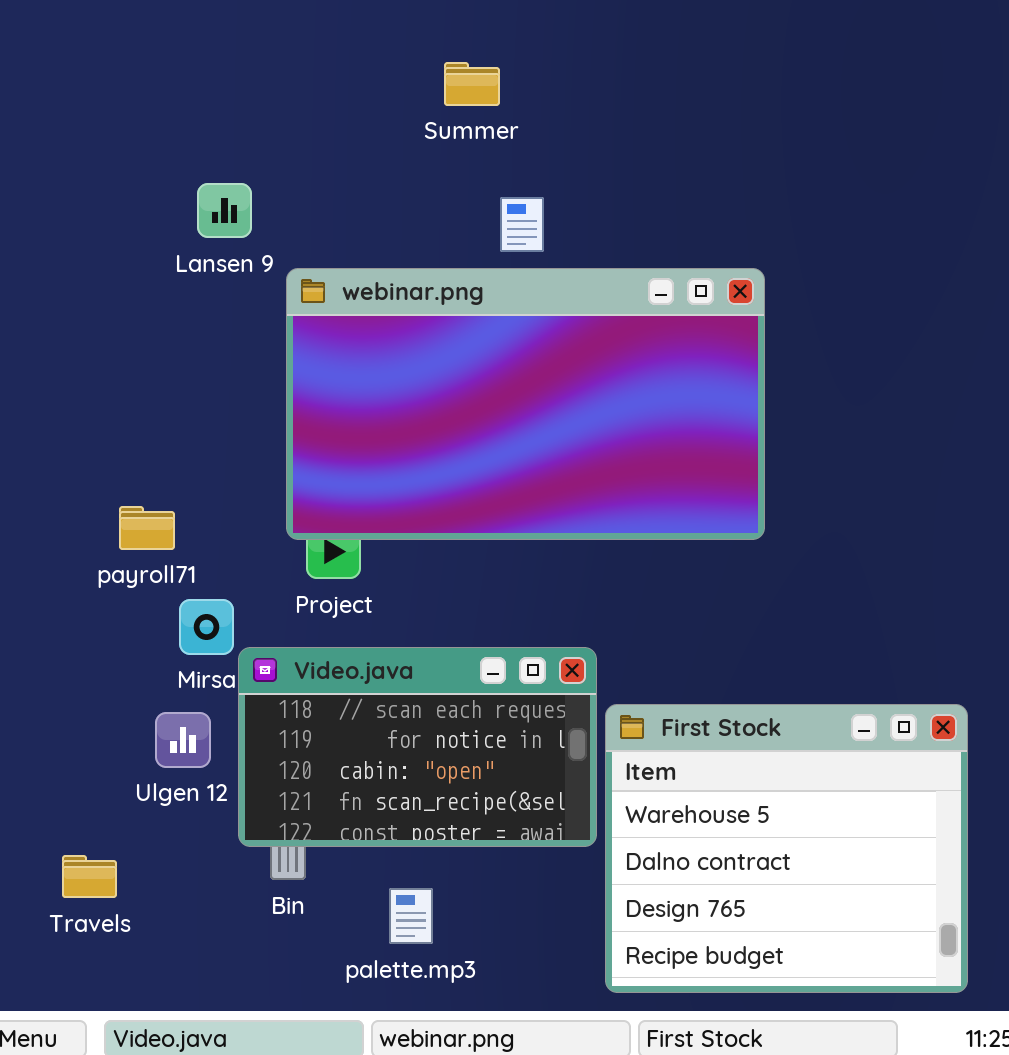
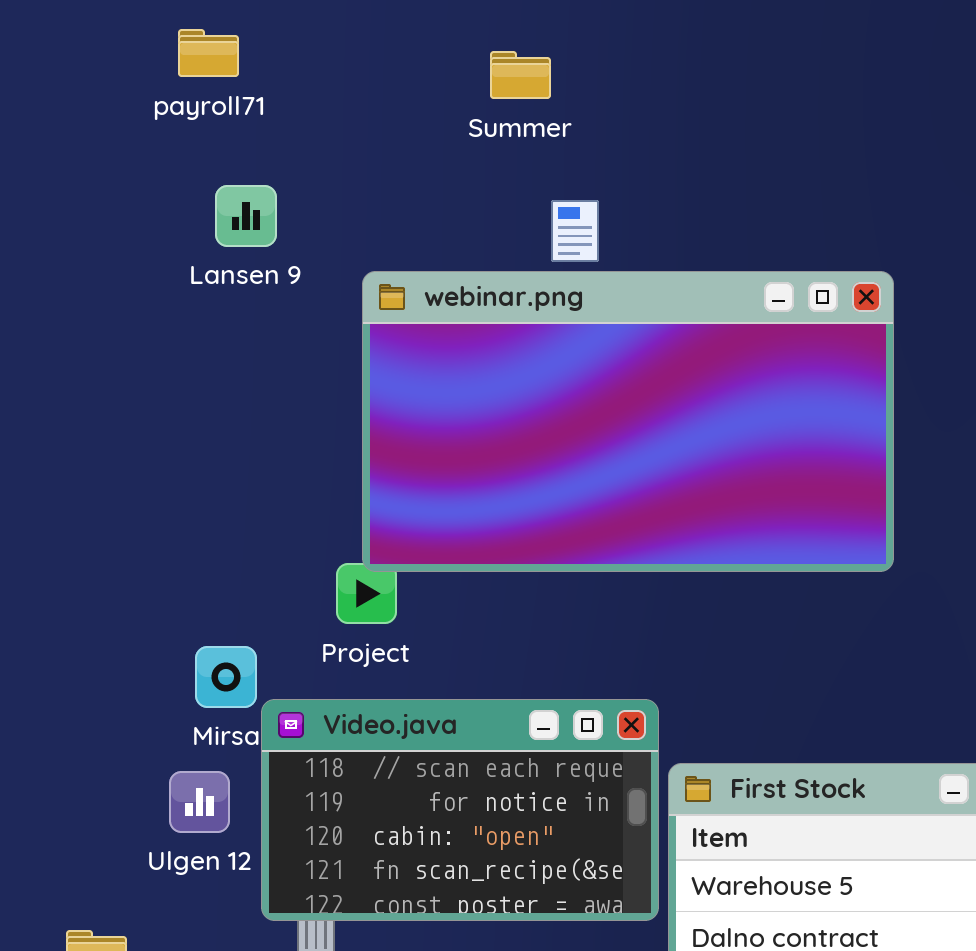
webinar.png: [286,268,765,540] -> [362,271,894,572], moved
payroll71: [119,506,175,550] -> [178,29,239,77], moved

